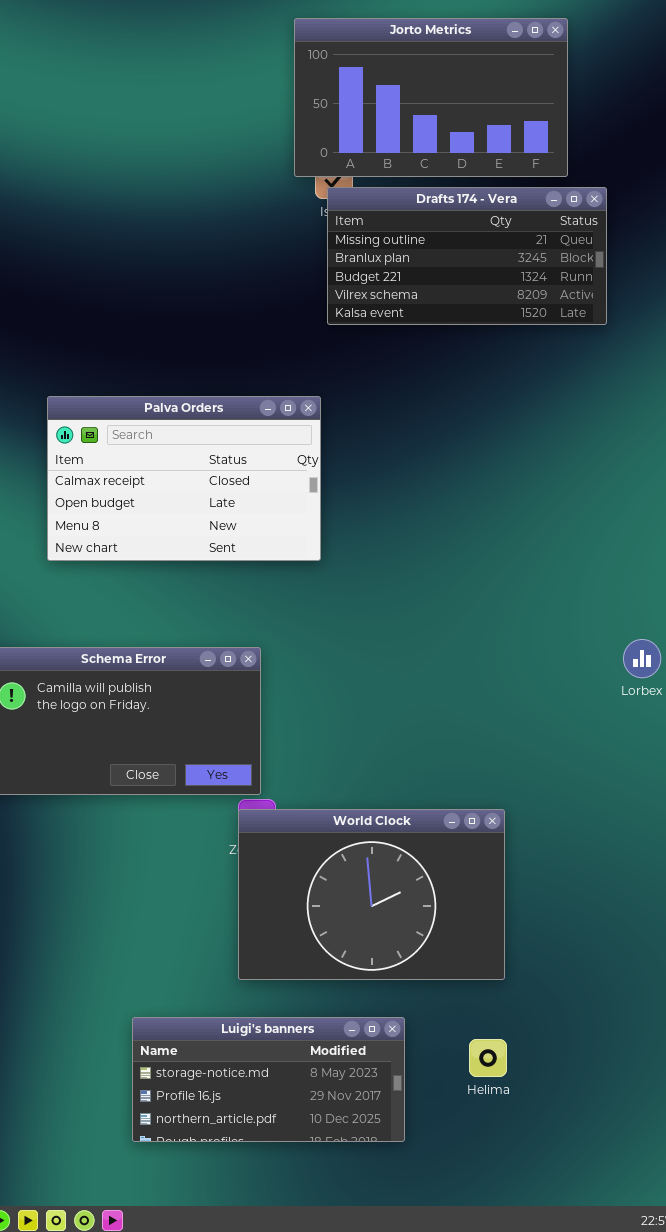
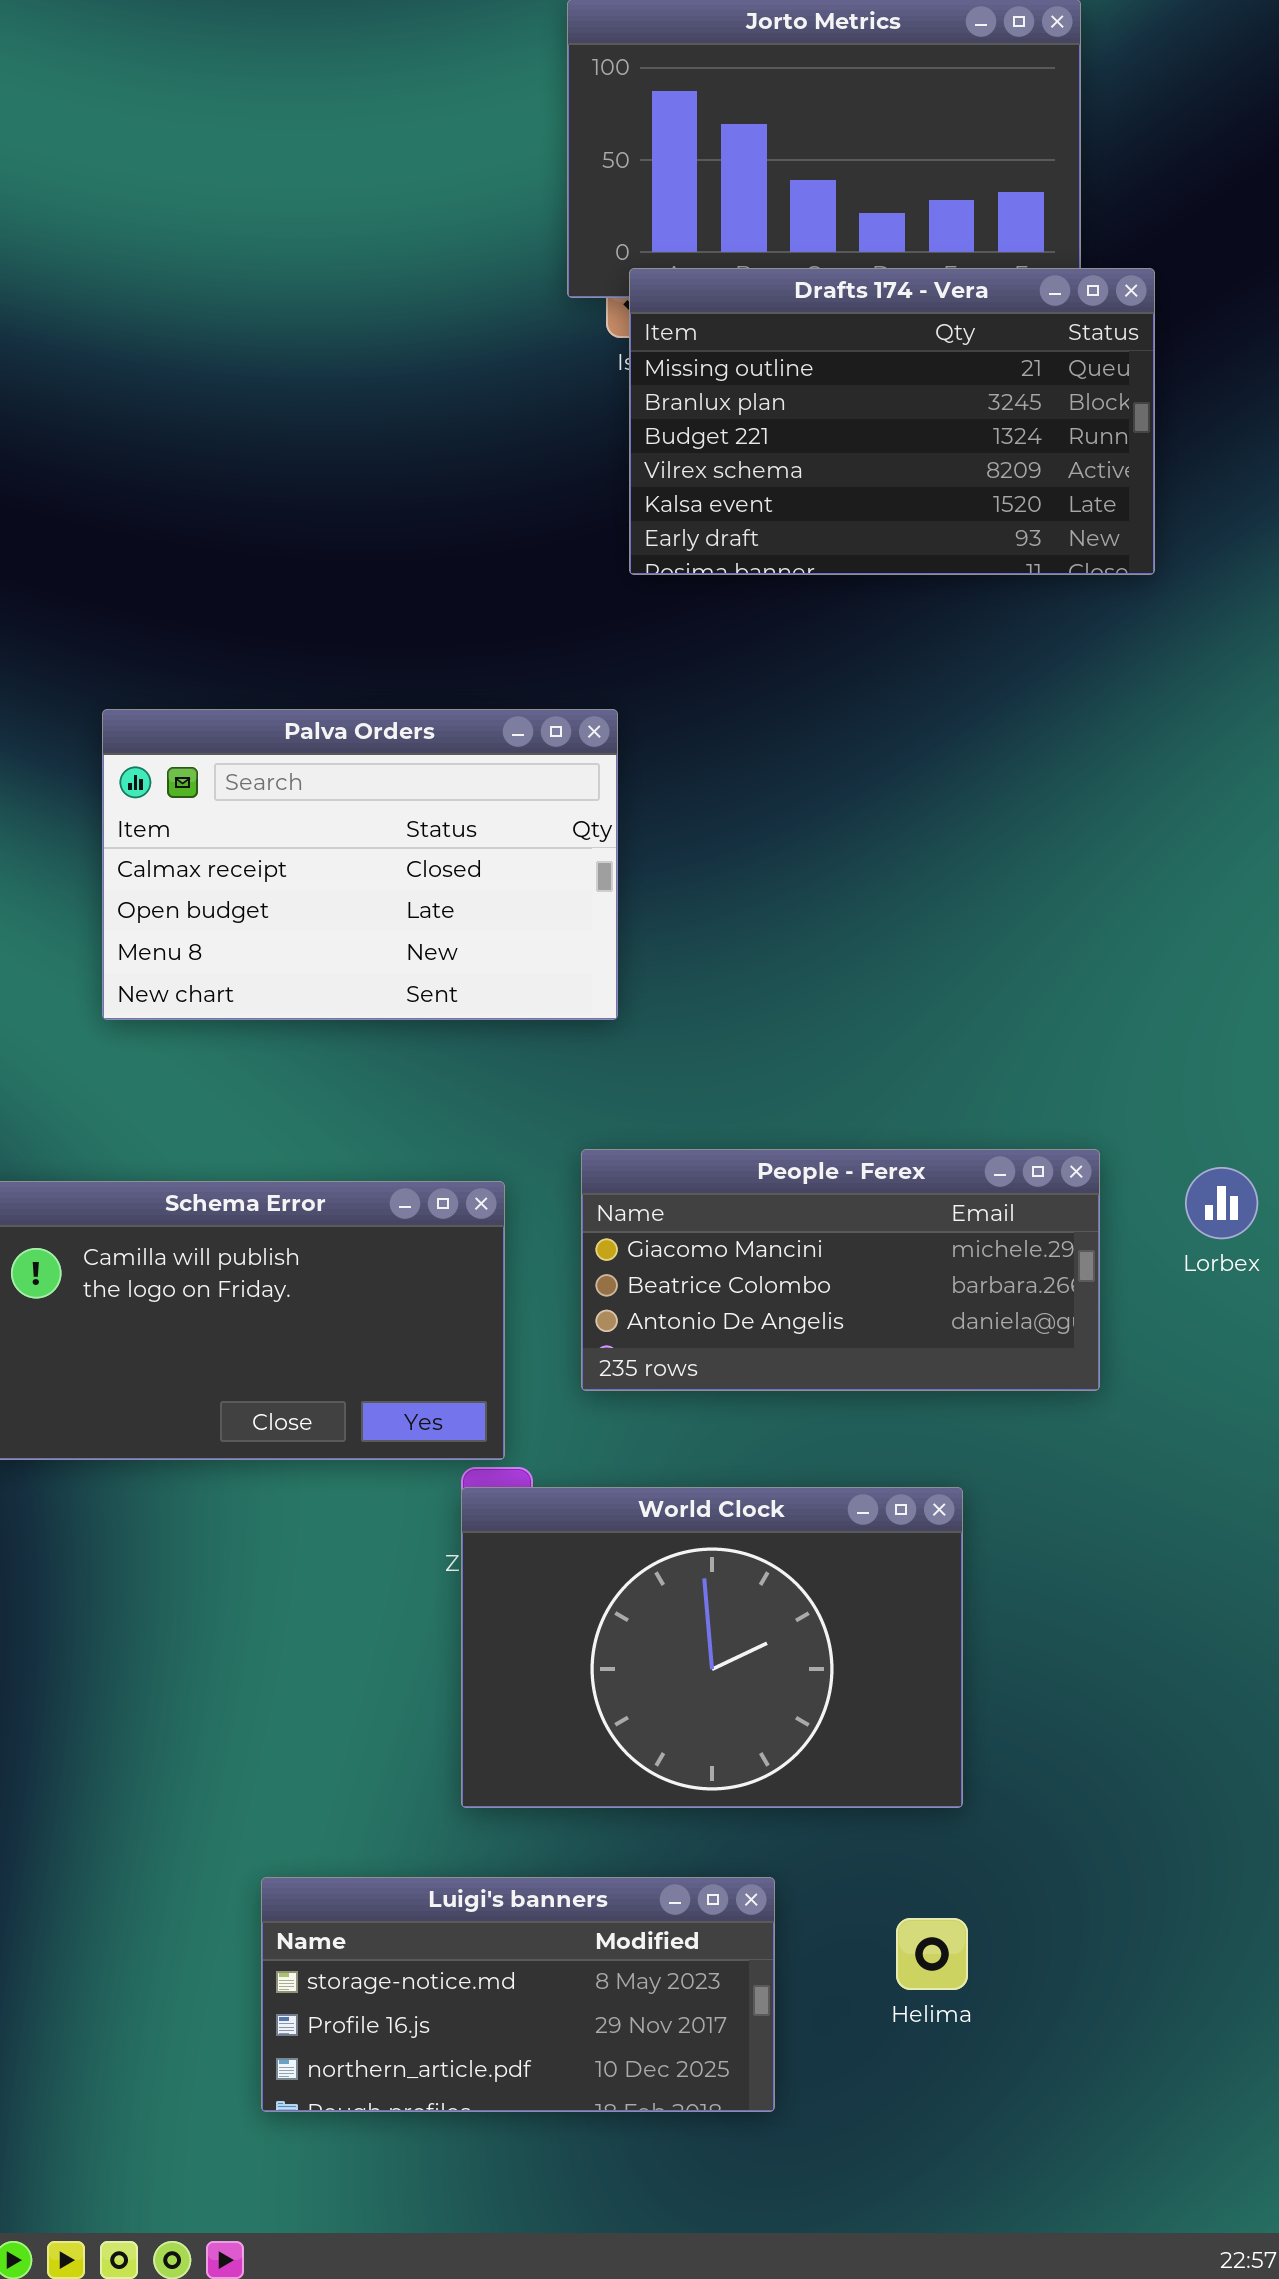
Drafts 174 - Vera: [327,187,607,325] -> [629,268,1155,575], resized
People - Ferex: none -> [581,1149,1100,1391], opened

